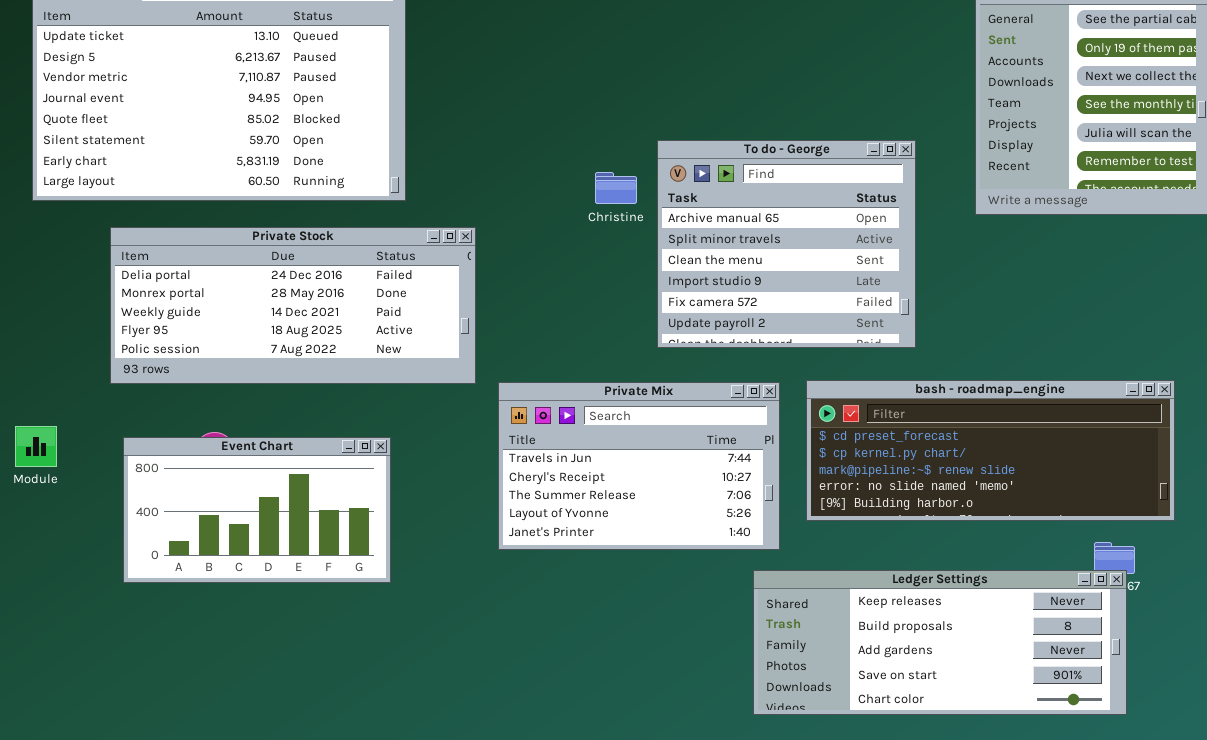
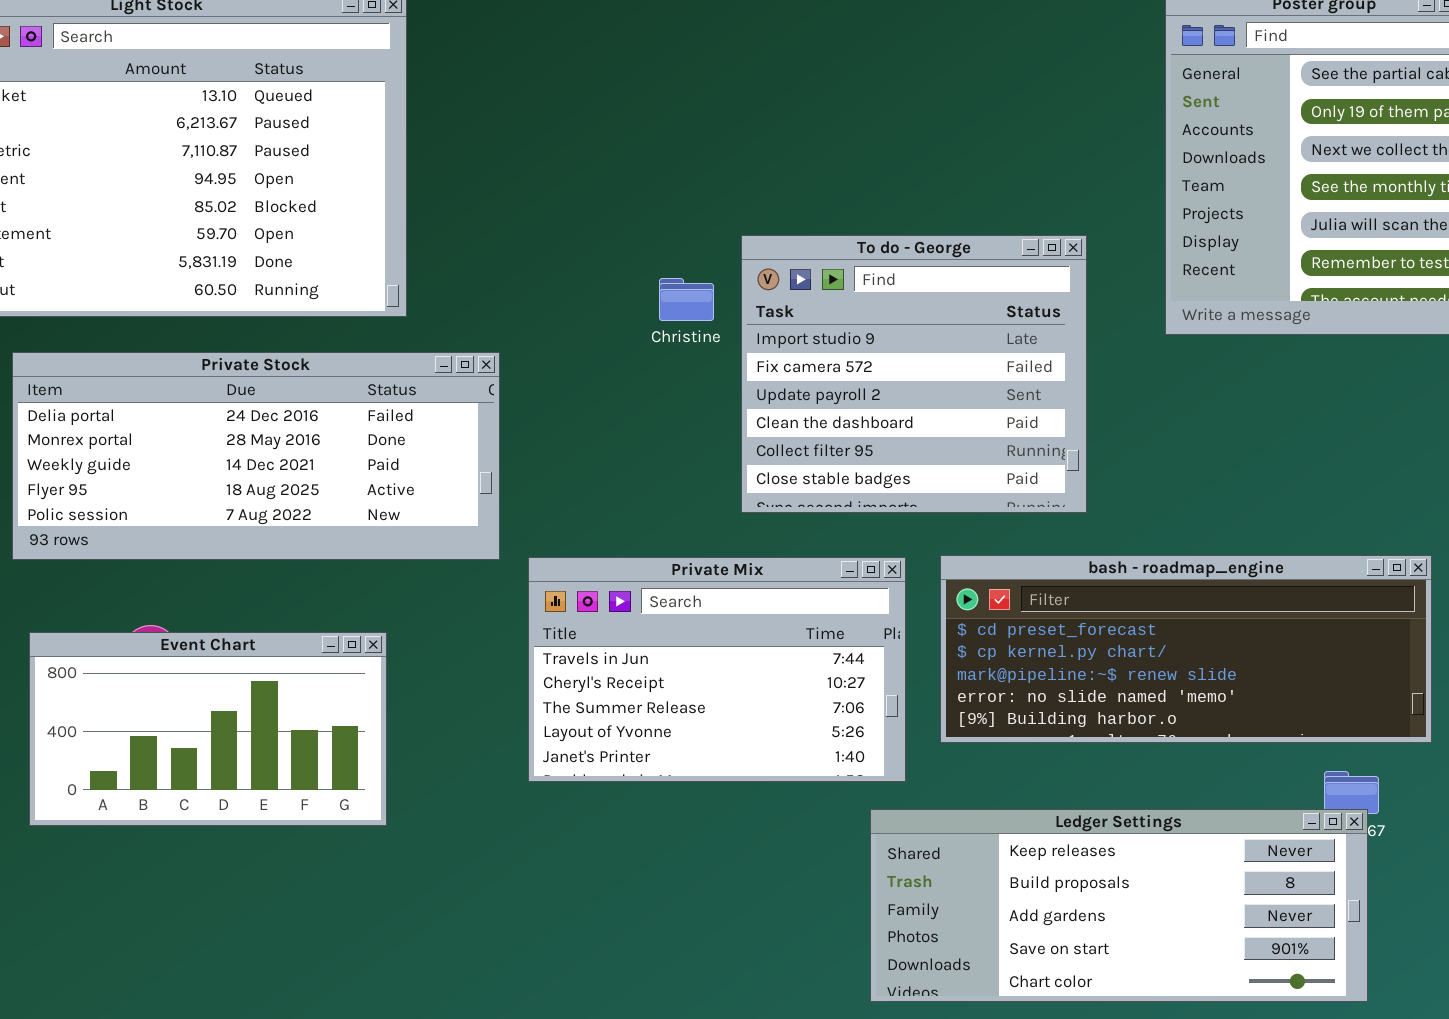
To do - George: [657,140,916,348] -> [741,235,1087,513], scrolled down 3 rows

